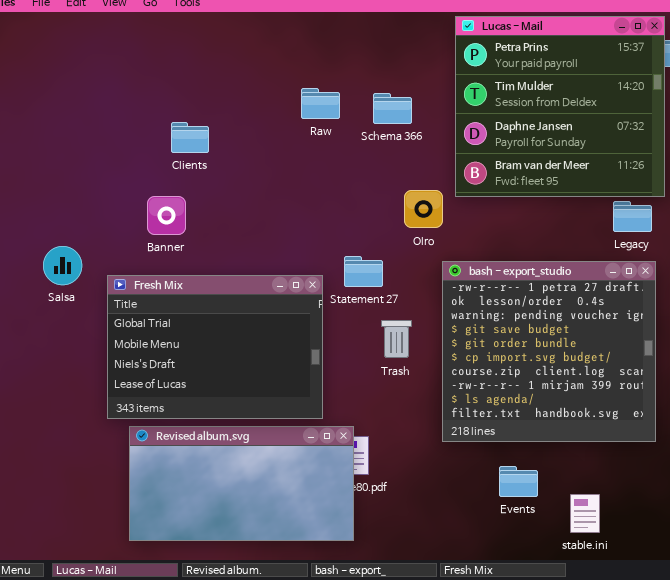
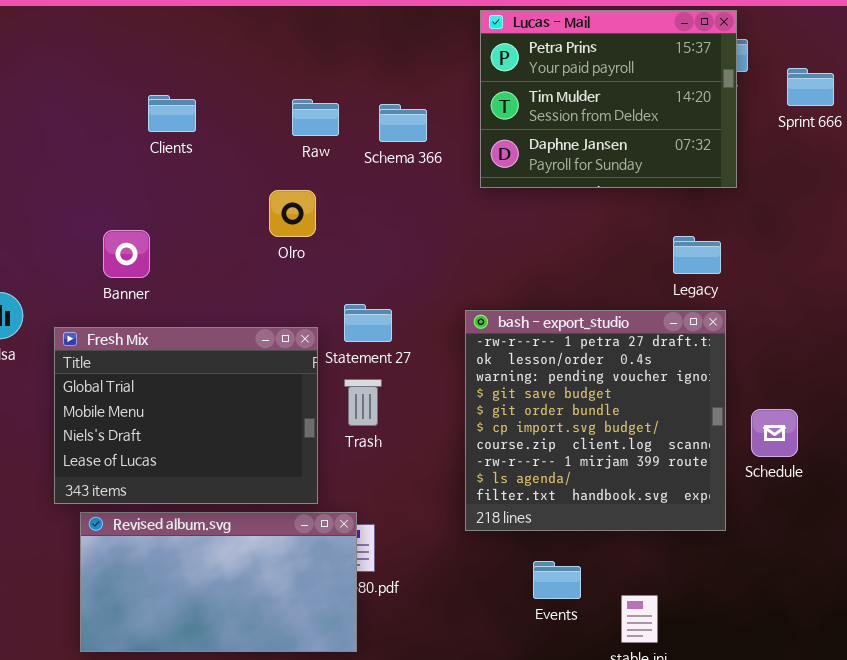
Lucas - Mail: [455,16,665,197] -> [480,10,737,188], resized
Clients: [171,122,209,153] -> [148,95,196,132], moved
Olro: [404,190,443,228] -> [269,190,316,237], moved
Trash: [381,320,412,358] -> [344,379,382,426], moved

